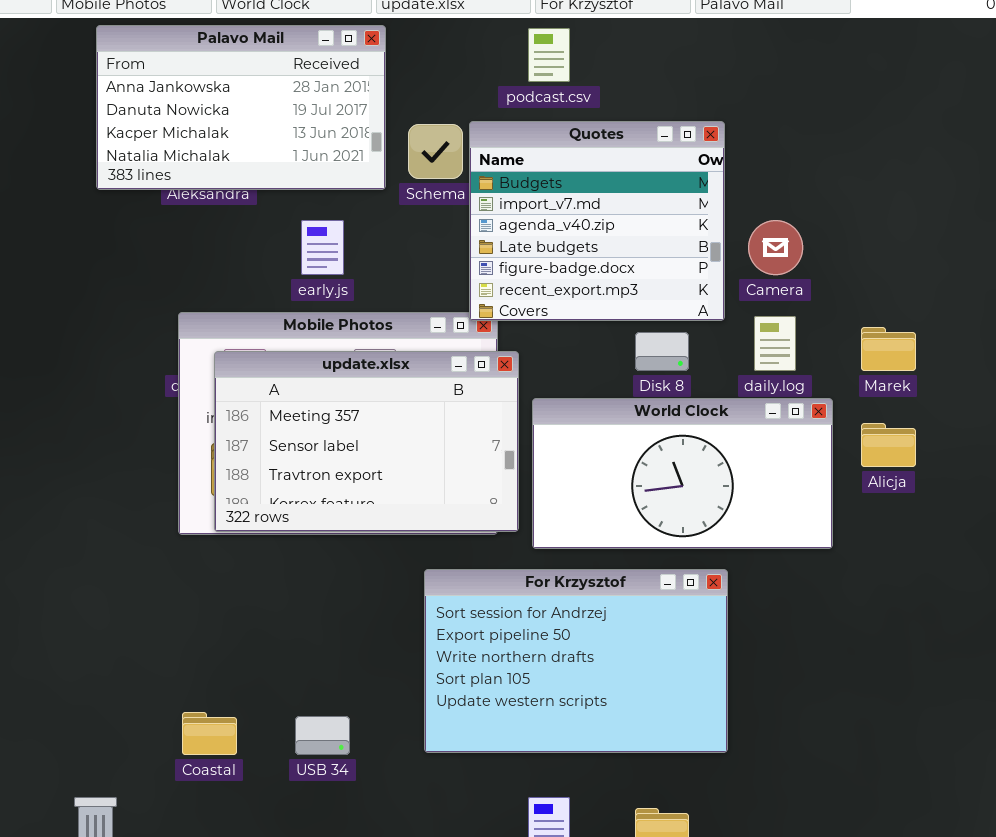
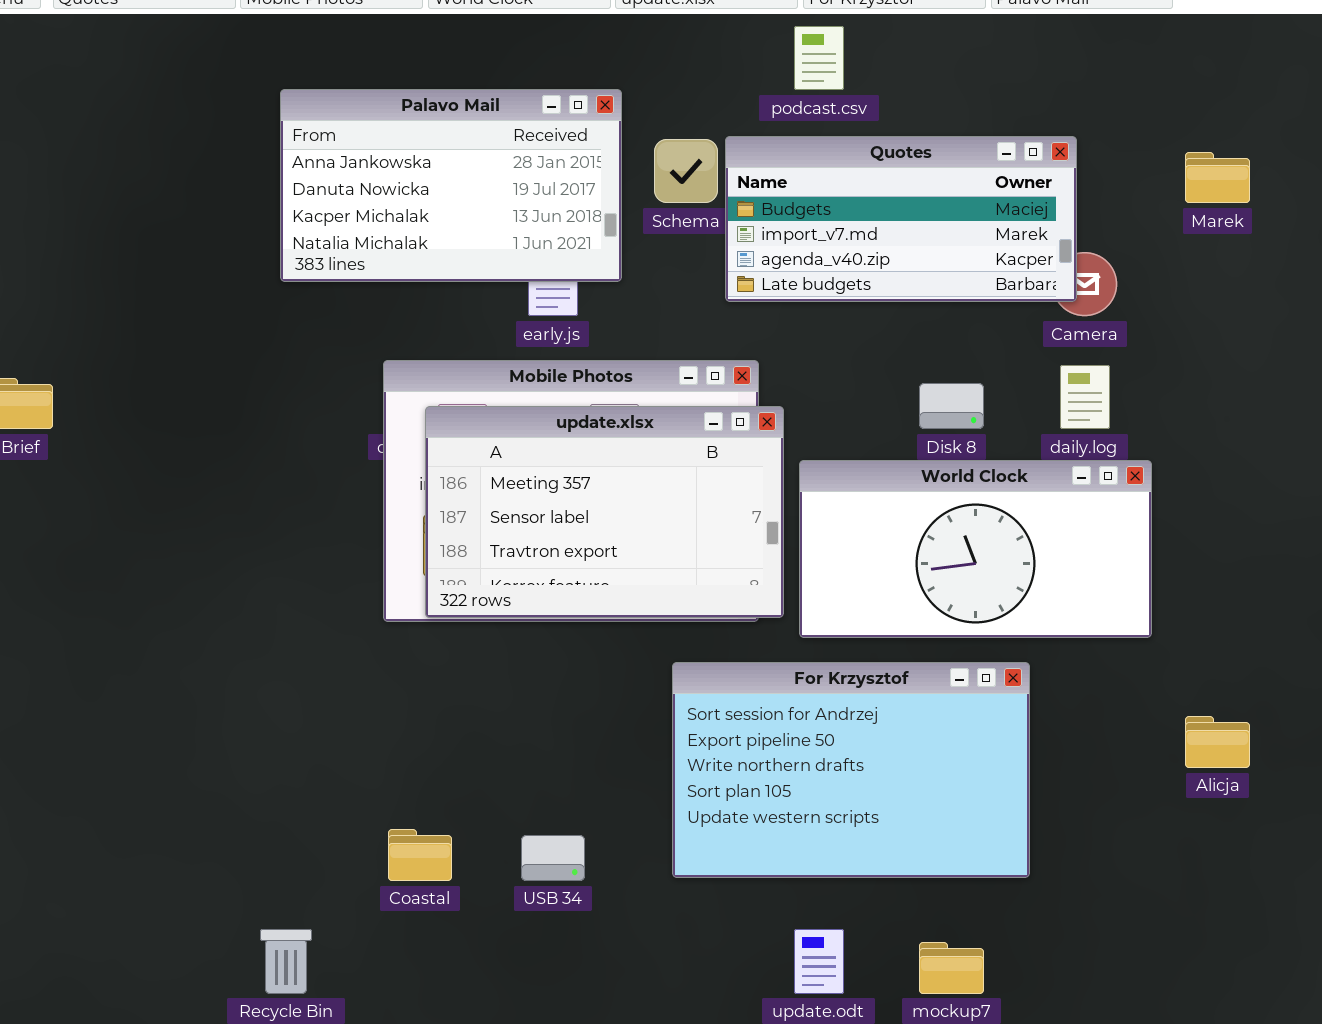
Palavo Mail: [96,25,386,190] -> [280,89,622,282], moved
Quotes: [469,121,725,321] -> [725,136,1077,302], resized
Marek: [861,327,916,371] -> [1185,152,1250,203], moved
Alicja: [861,423,916,467] -> [1185,716,1250,768], moved

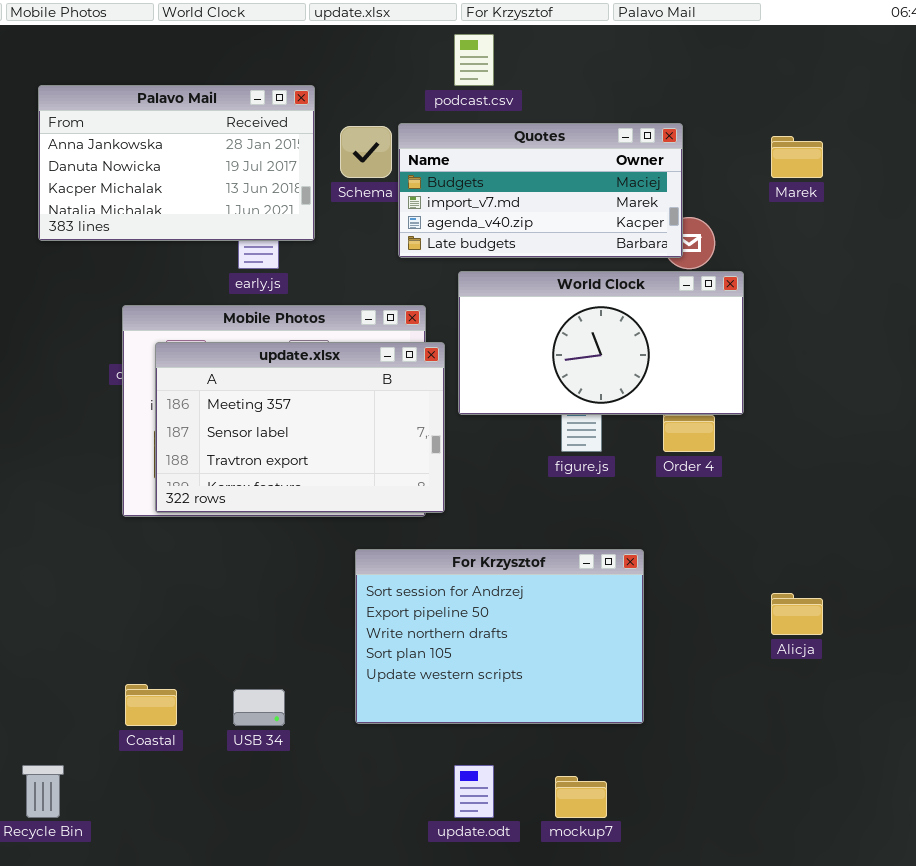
World Clock: [799,460,1152,638] -> [458,271,744,415], moved

